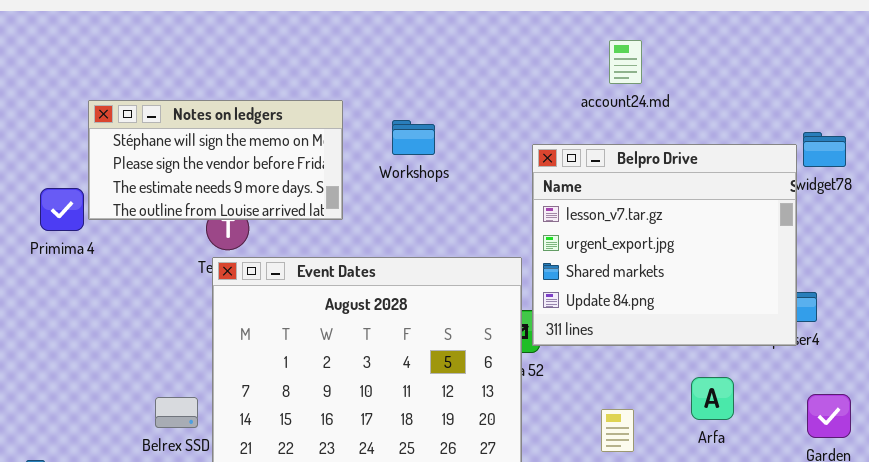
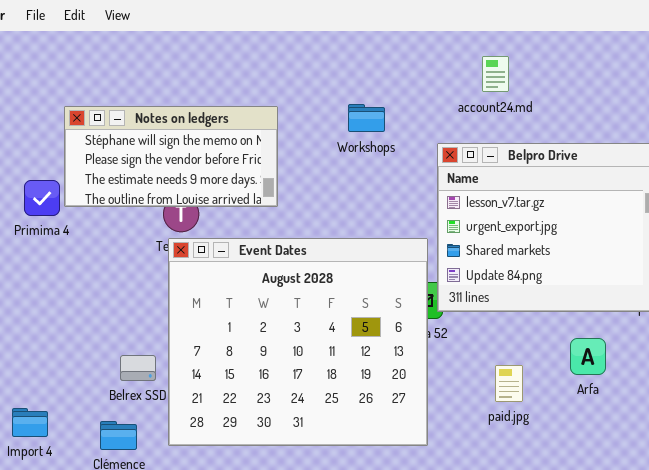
account24.md: [609,40,642,84] -> [482,56,509,92], moved
Workshops: [392,120,435,155] -> [348,104,385,132], moved

